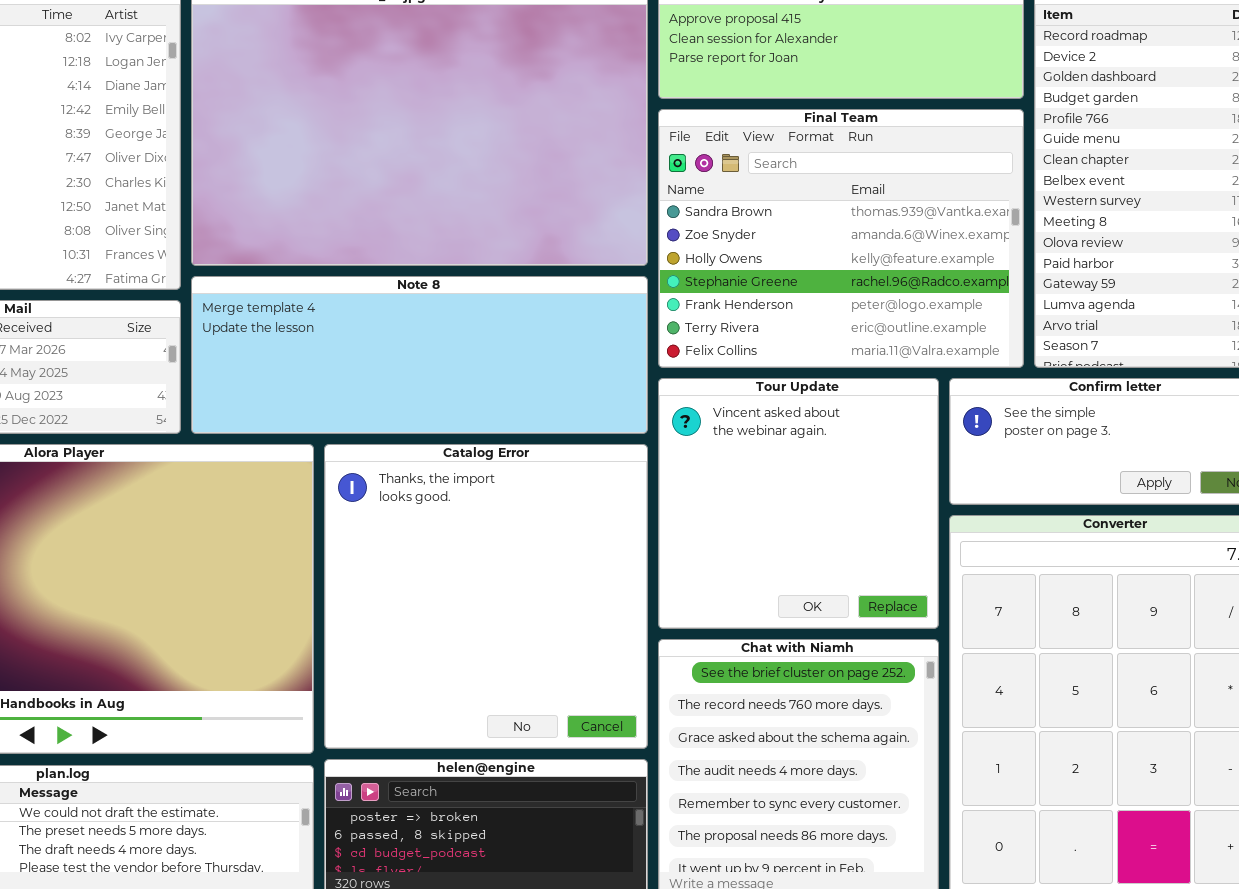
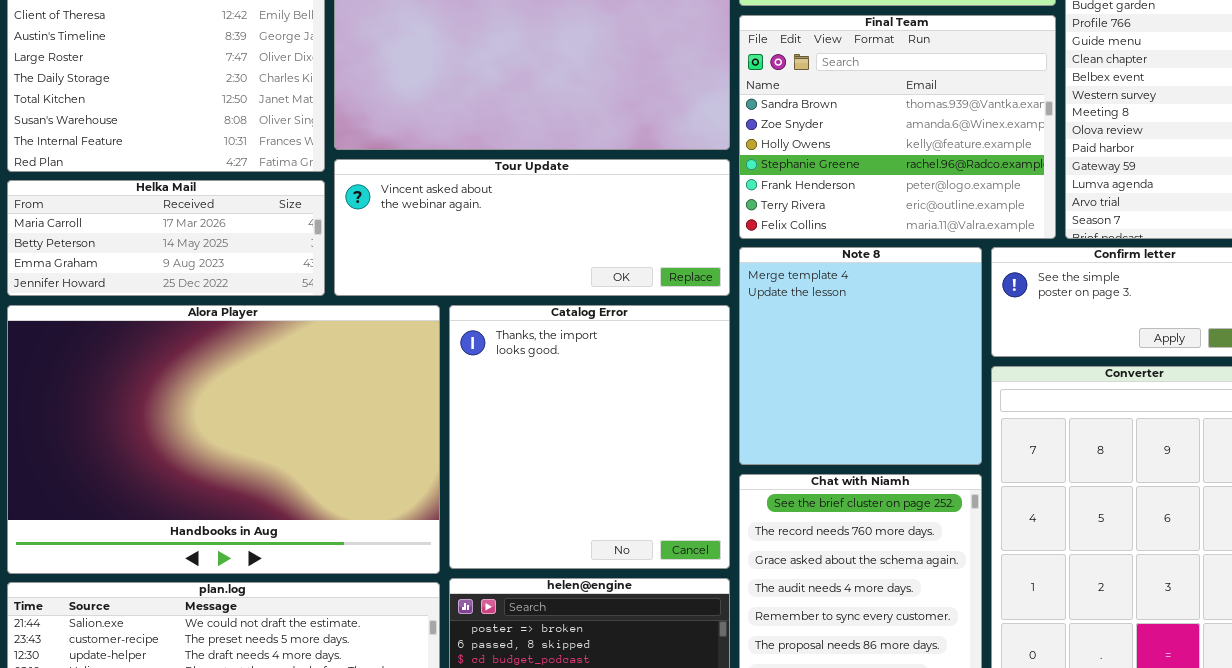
Note 8: [191,276,648,434] -> [739,247,982,465], moved, resized
Tour Update: [658,378,939,629] -> [334,159,730,296], moved, resized

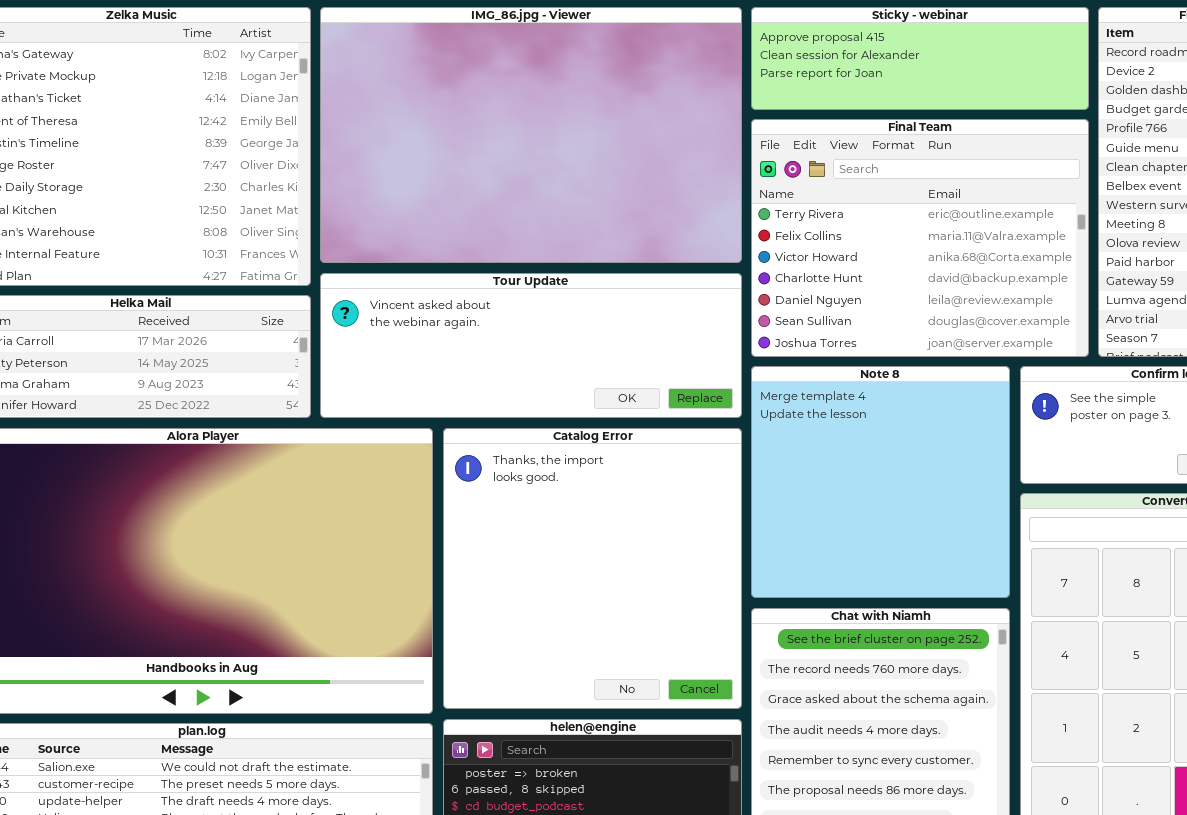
Final Team: [739,15,1056,239] -> [751,119,1089,357], scrolled down 5 rows

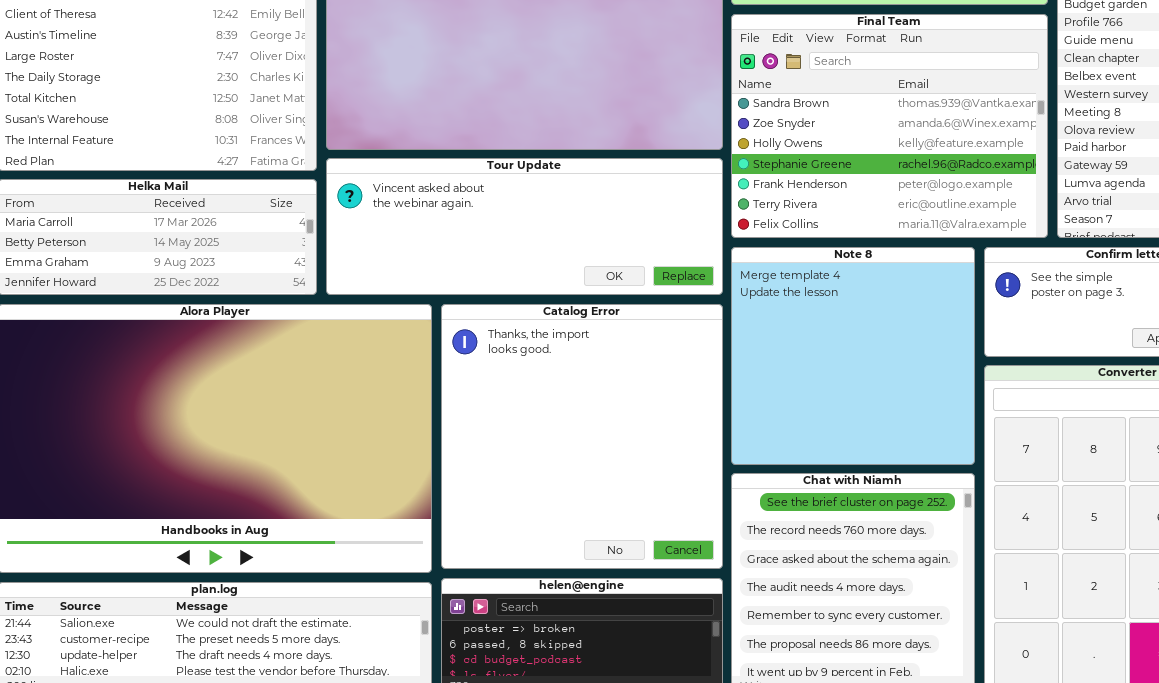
Final Team: [751,119,1089,357] -> [731,14,1048,238], scrolled up 5 rows

